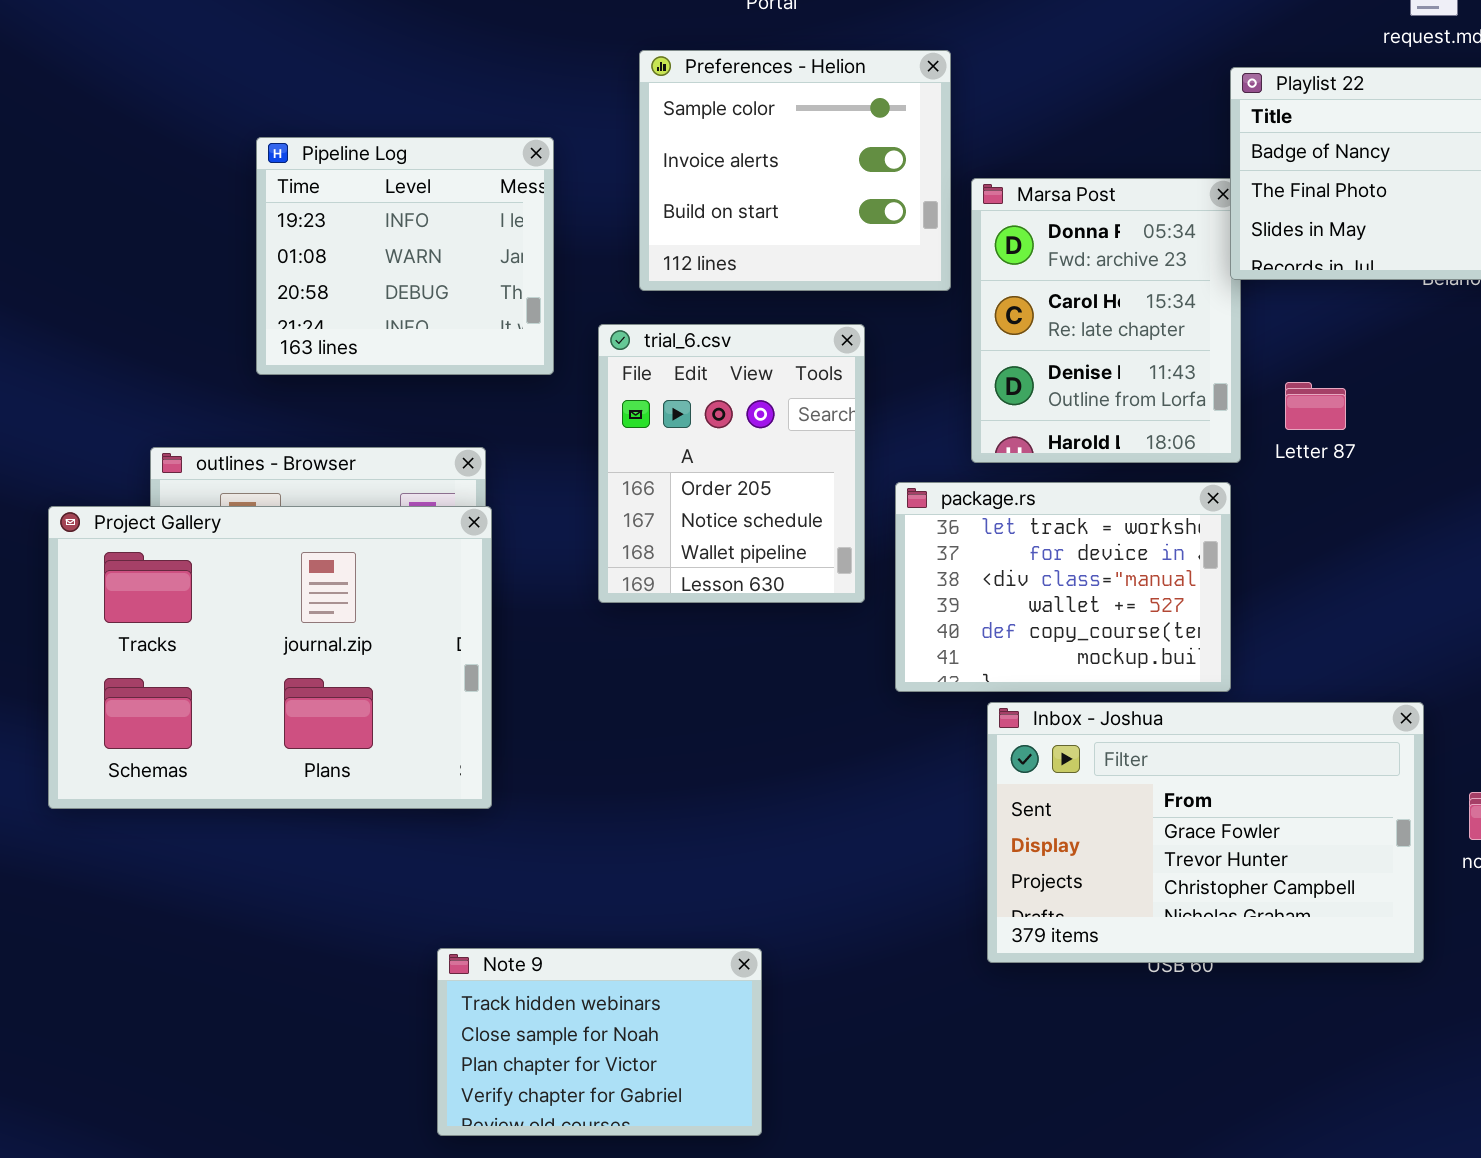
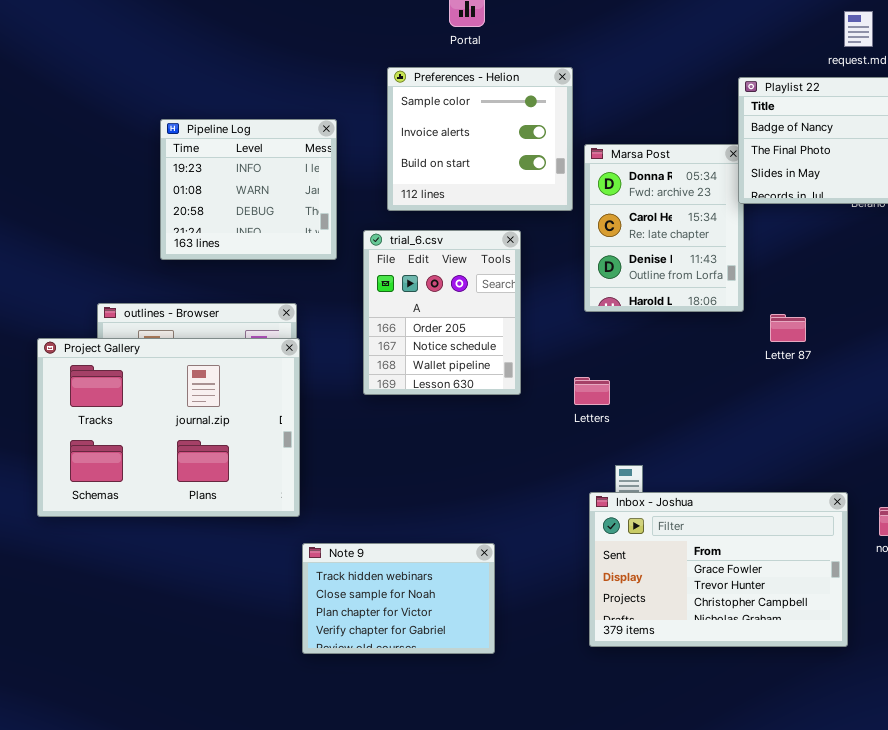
Letter 87: [1285,382,1346,430] -> [770,314,806,342], moved
package.rs: [895,482,1231,692] -> none, closed
Inbox - Joshua: [987,702,1424,963] -> [589,492,848,647], moved
Note 9: [437,948,762,1136] -> [302,543,495,654], moved

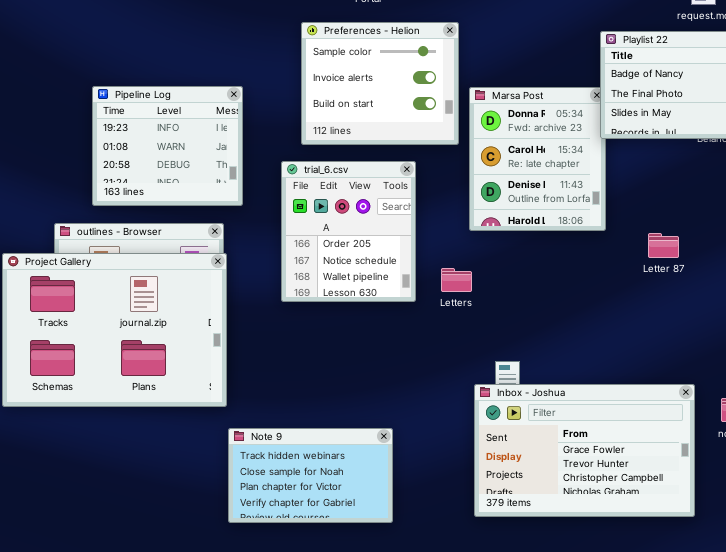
Pipeline Log: [160,119,337,260] -> [92,86,243,206], moved
Letter 87: [770,314,806,342] -> [648,233,679,258], moved
Letters: [574,377,610,405] -> [441,268,472,292], moved

